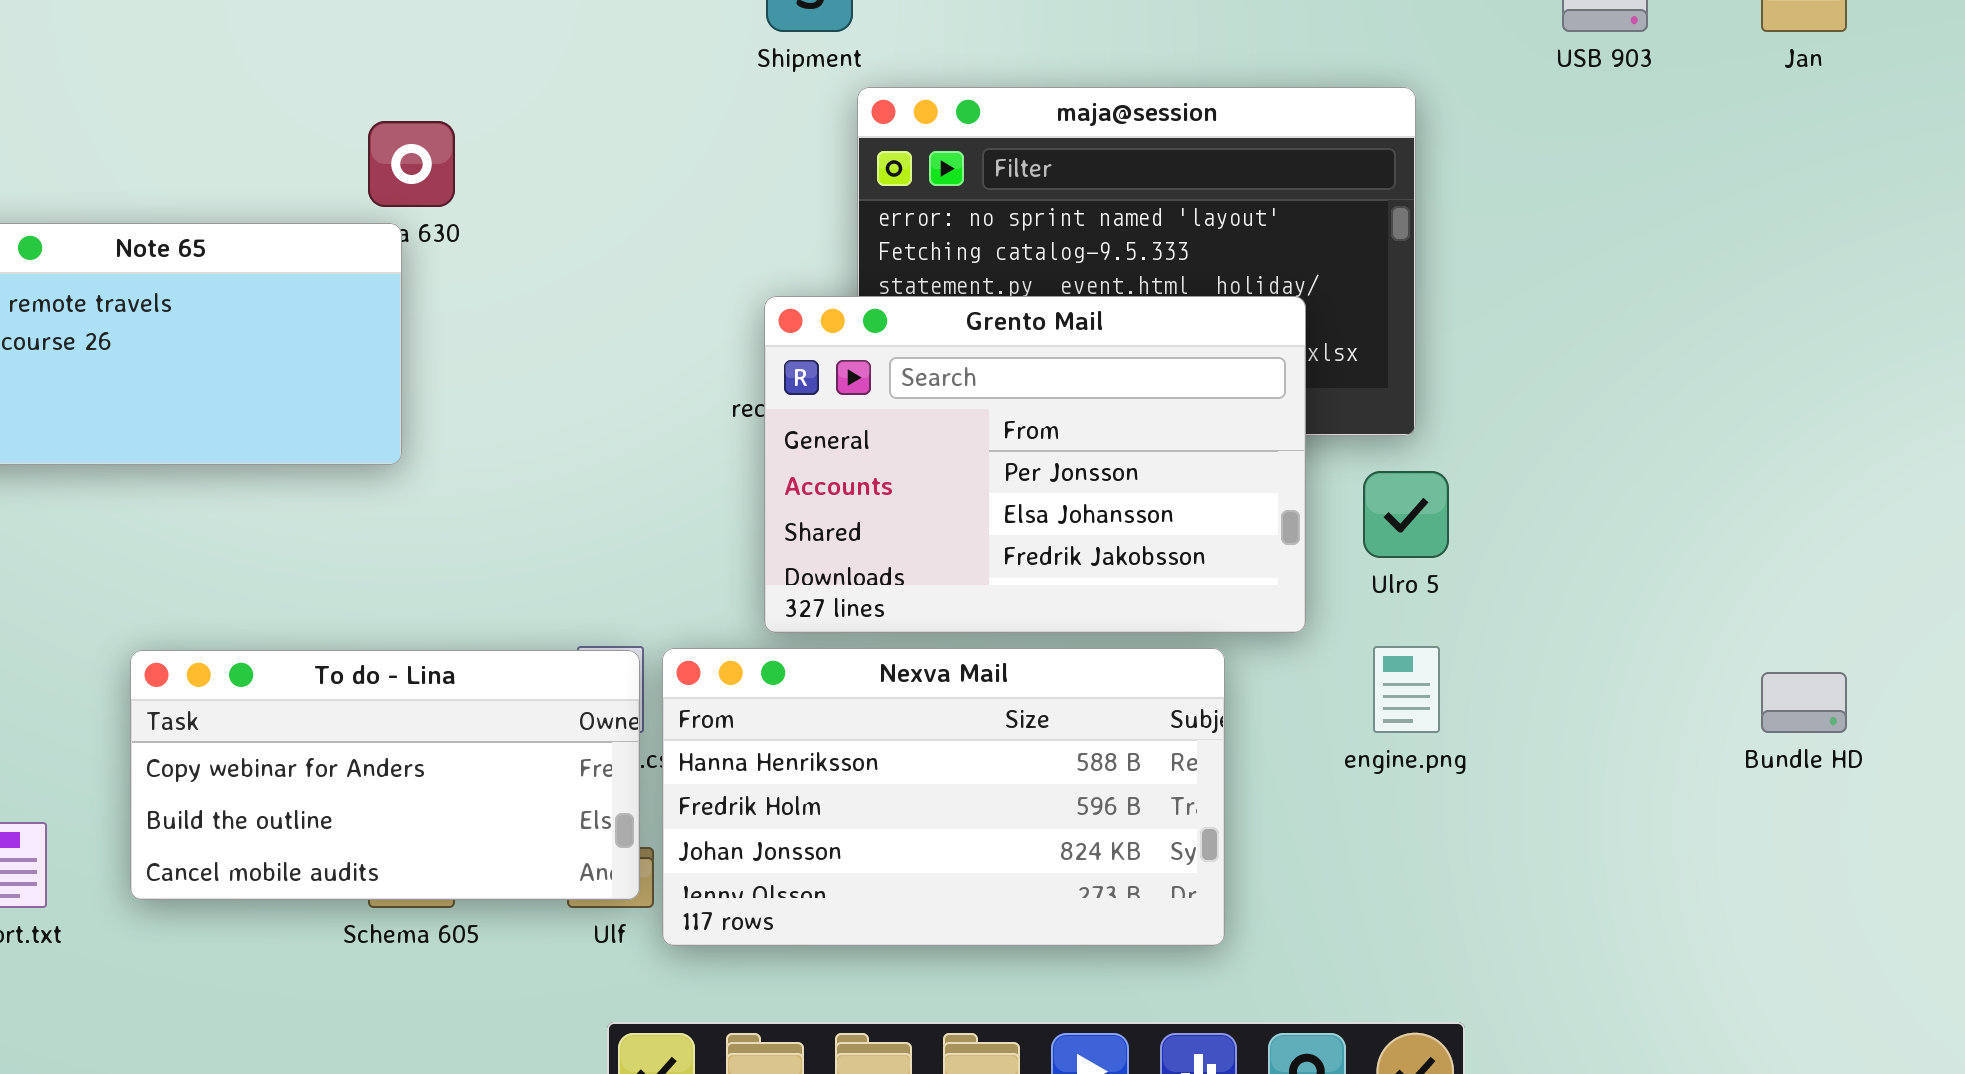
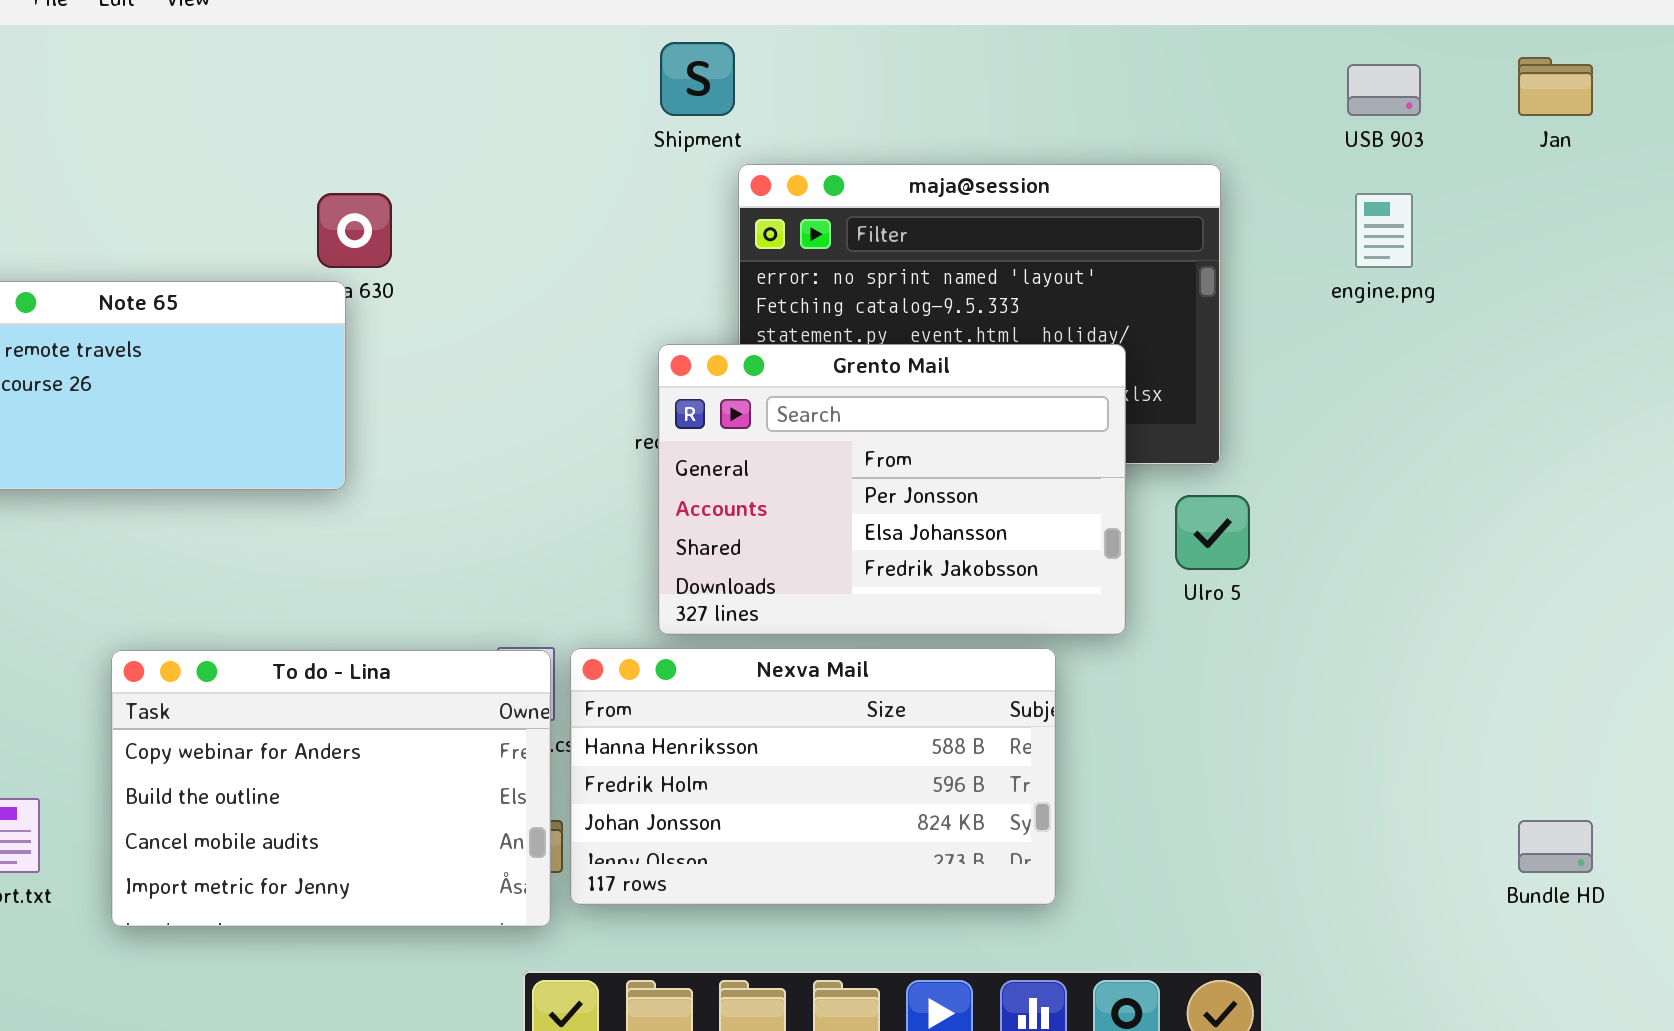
engine.png: [1373,646,1440,733] -> [1355,193,1413,268], moved
To do - Lina: [130,650,640,900] -> [111,650,551,927], resized
Bundle HD: [1761,672,1847,733] -> [1518,820,1593,873], moved

